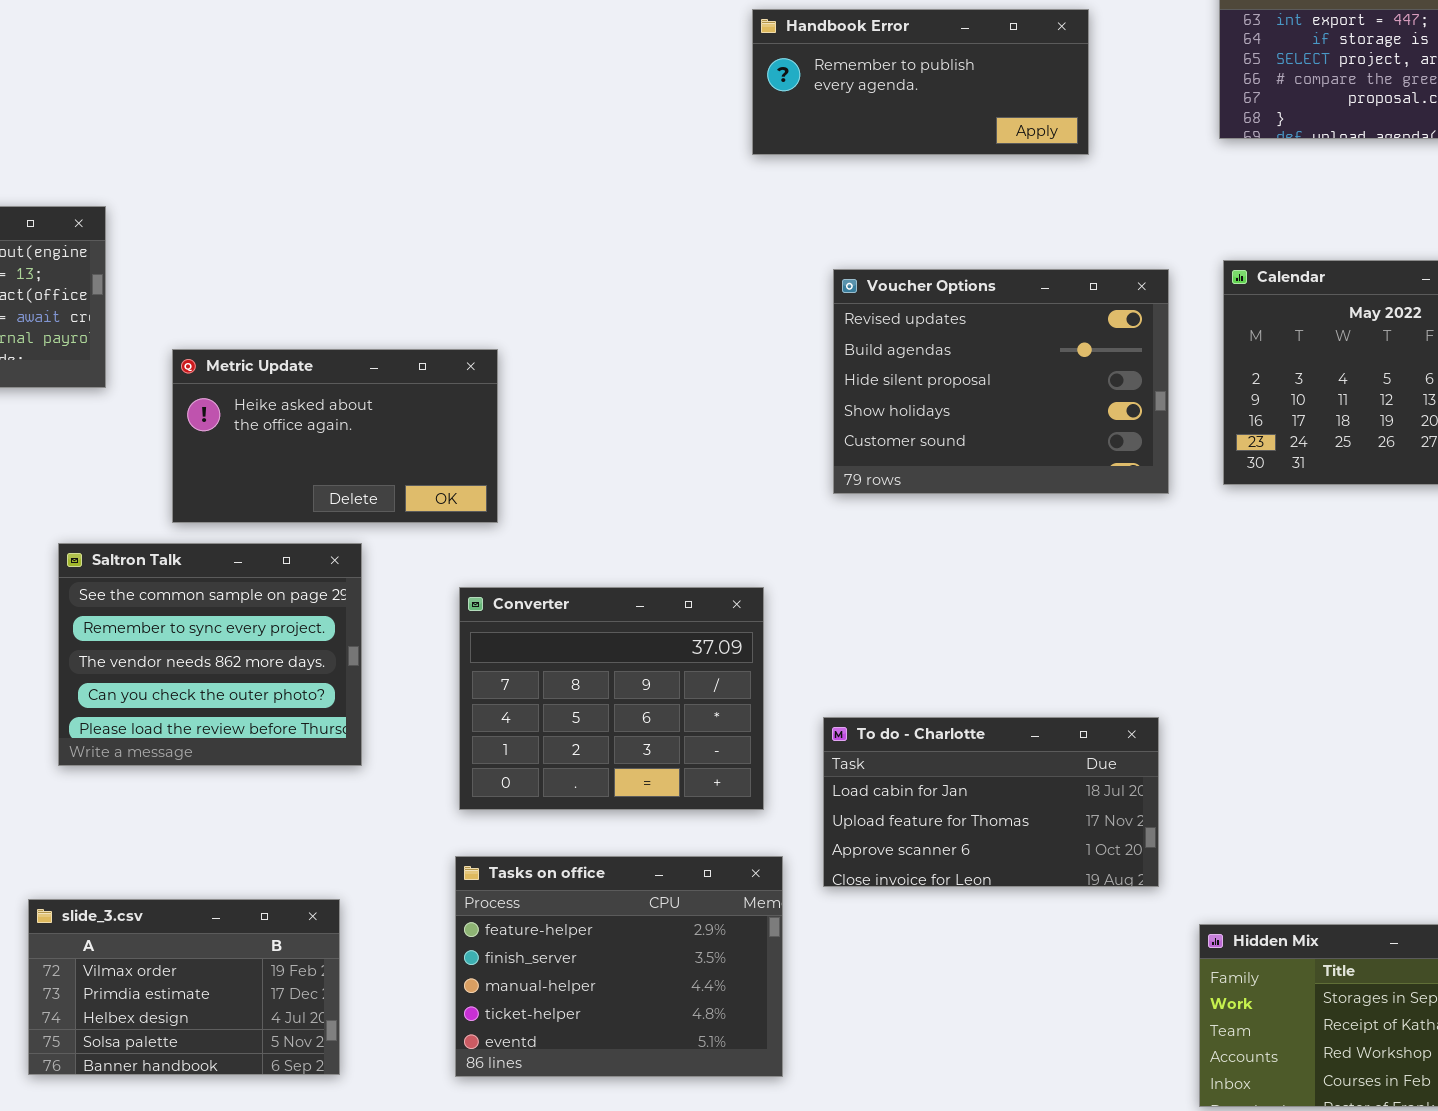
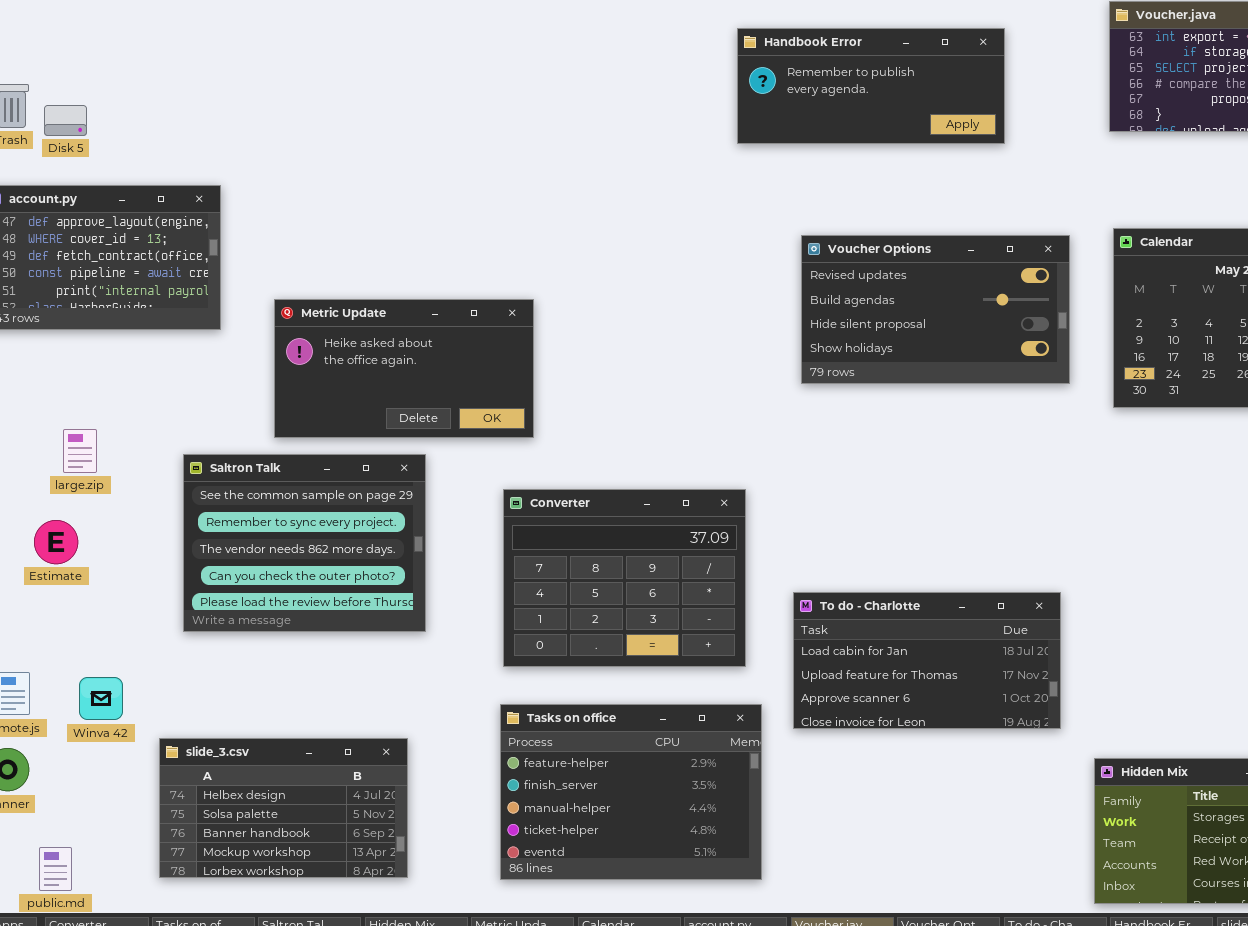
Voucher Options: [833,269,1169,494] -> [801,235,1070,384], resized
slide_3.csv: [28,899,340,1075] -> [159,738,408,878], scrolled down 2 rows

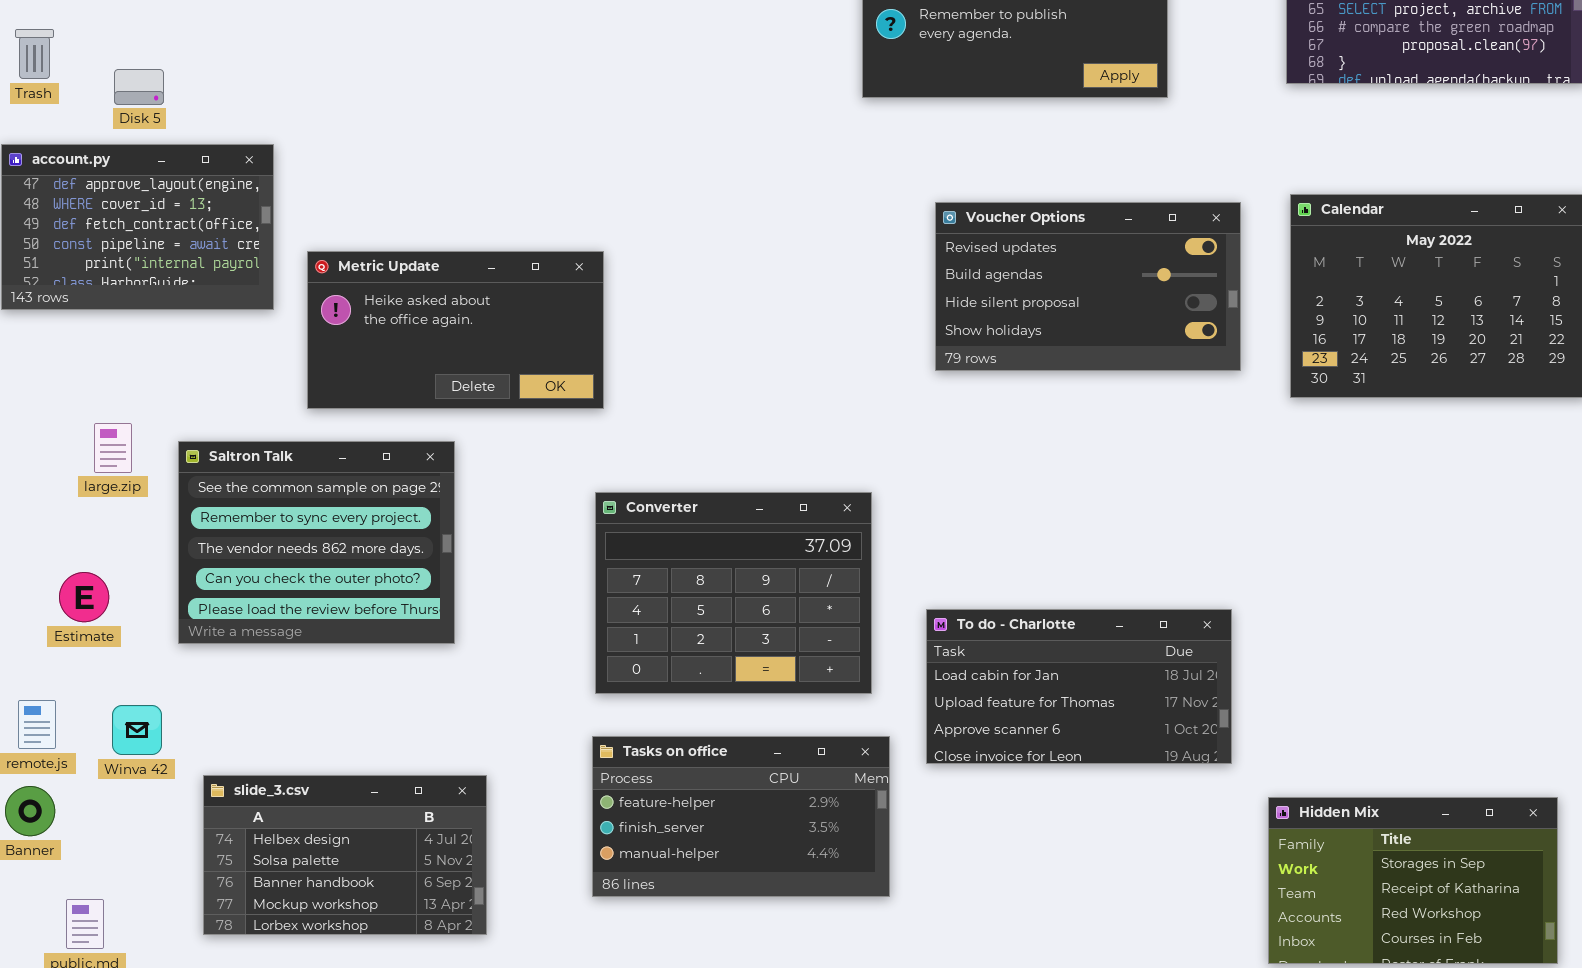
Disk 5: [44,105,87,136] -> [114,69,164,105], moved
Metric Update: [274,299,534,438] -> [307,251,604,409], moved
Saltron Talk: [183,454,426,632] -> [178,441,455,644], moved
Estimate: [34,520,78,564] -> [59,572,109,622], moved
Tasks on office: [500,704,762,880] -> [592,736,890,897], resized

